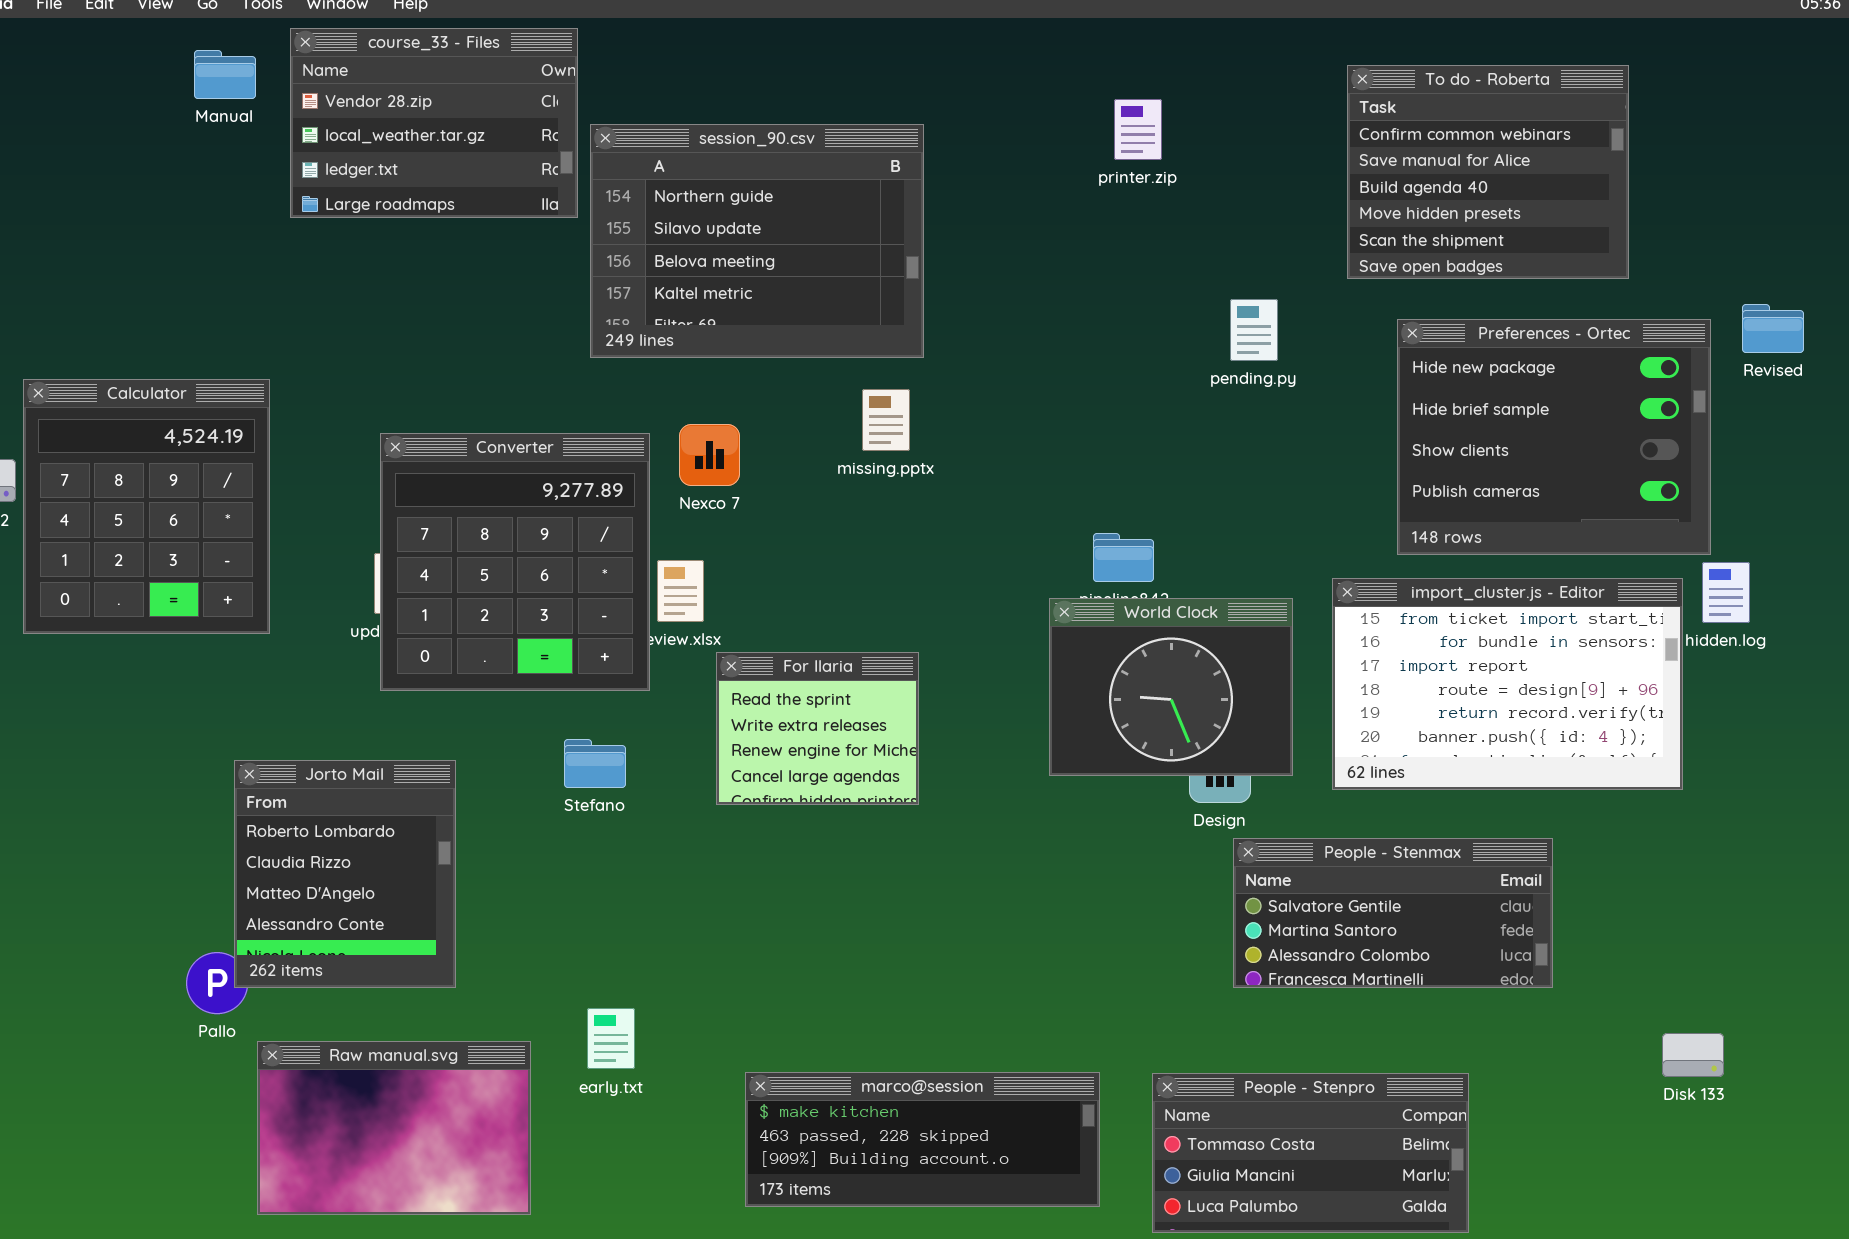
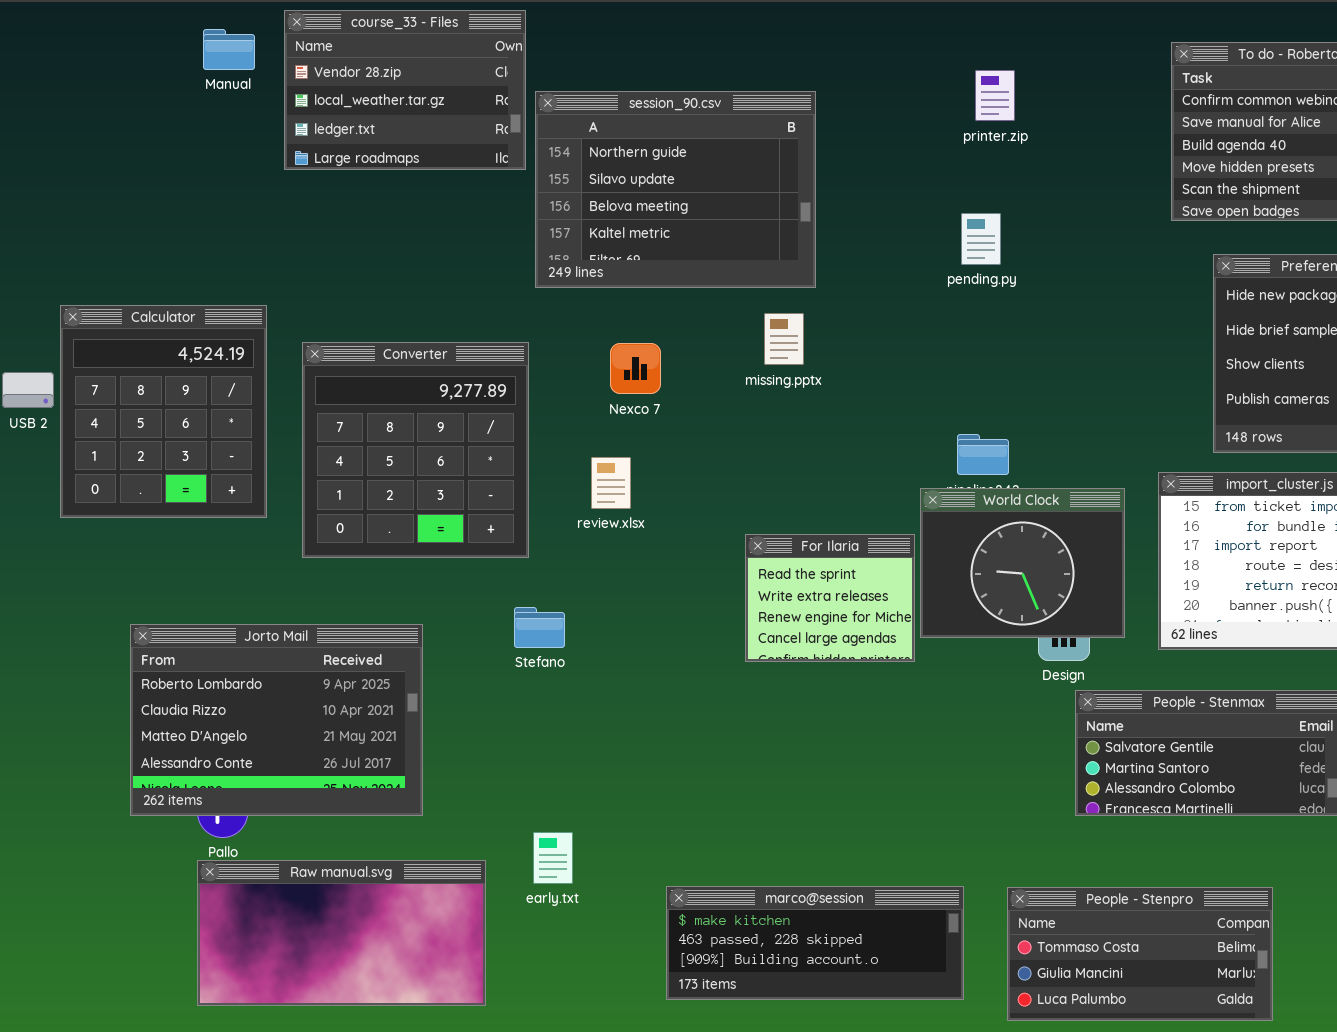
pending.py: [1230,299,1278,361] -> [961,213,1001,265], moved
Converter: [380,433,650,691] -> [302,342,529,558], moved
For Ilaria: [716,652,919,805] -> [745,534,915,662], moved
Jorto Mail: [234,760,456,988] -> [130,624,423,816], resized
Raw manual.svg: [257,1041,531,1215] -> [197,860,486,1006], resized

